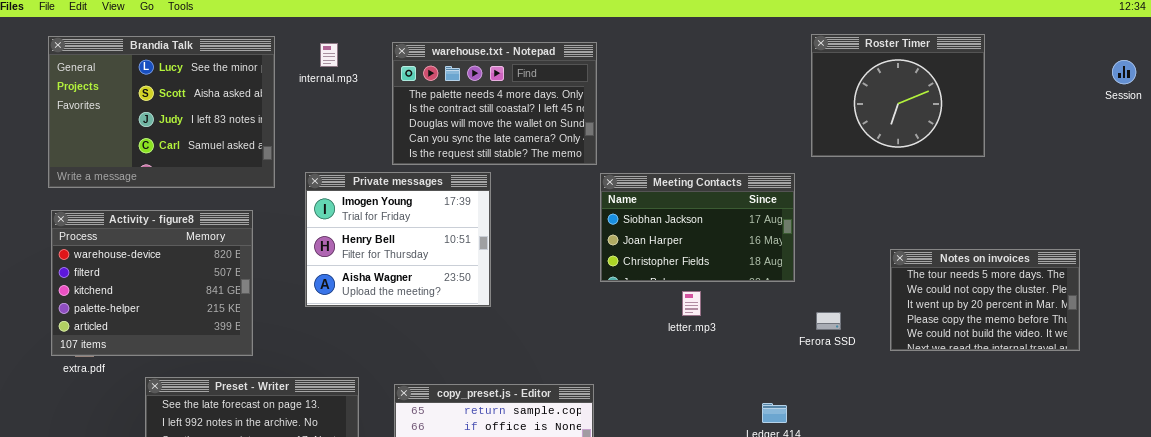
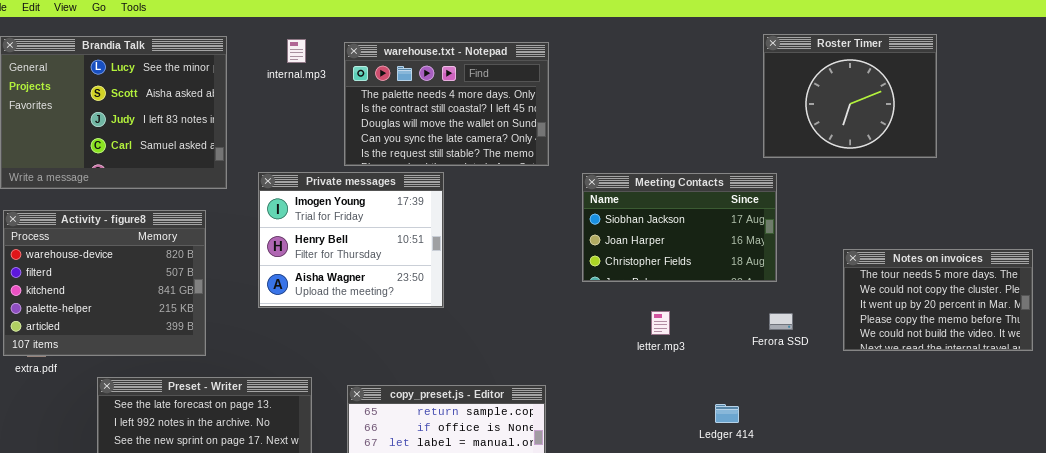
internal.mp3: [320,43,338,67] -> [287,39,306,63], moved
Meeting Contacts: [600,173,795,282] -> [582,173,777,282], moved
letter.mp3: [682,291,701,316] -> [651,311,670,335], moved

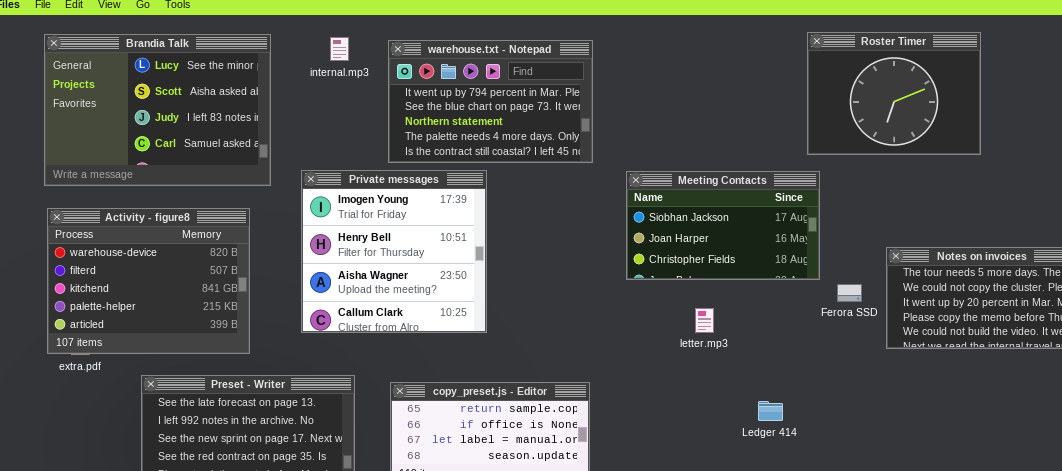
warehouse.txt - Notepad: [344,42,549,166] -> [388,40,593,163], scrolled up 3 rows
Private messages: [258,172,444,308] -> [301,170,487,333], resized
Ferora SSD: [769,313,793,330] -> [837,284,862,302], moved

